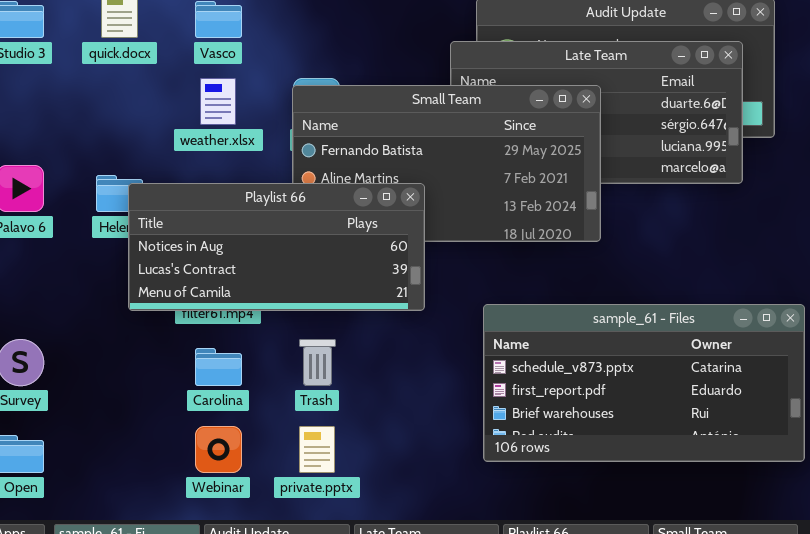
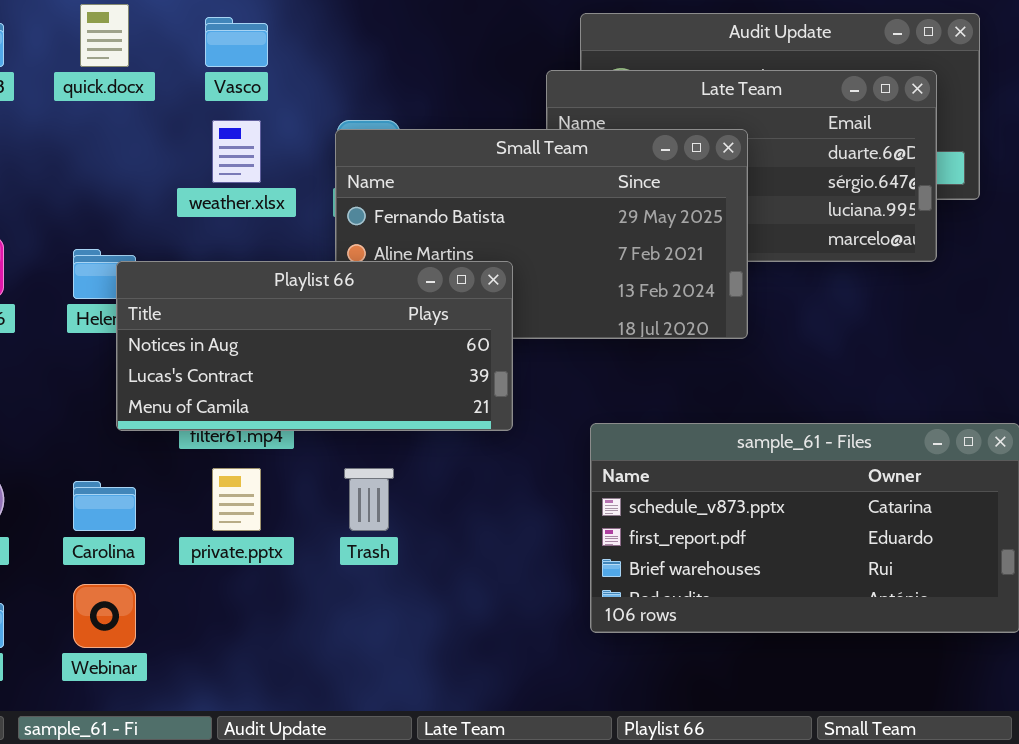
Carolina: [195,348,242,386] -> [73,481,136,531], moved
Webinar: [195,426,242,473] -> [73,584,136,648], moved
private.pptx: [299,426,335,473] -> [212,468,261,531], moved

